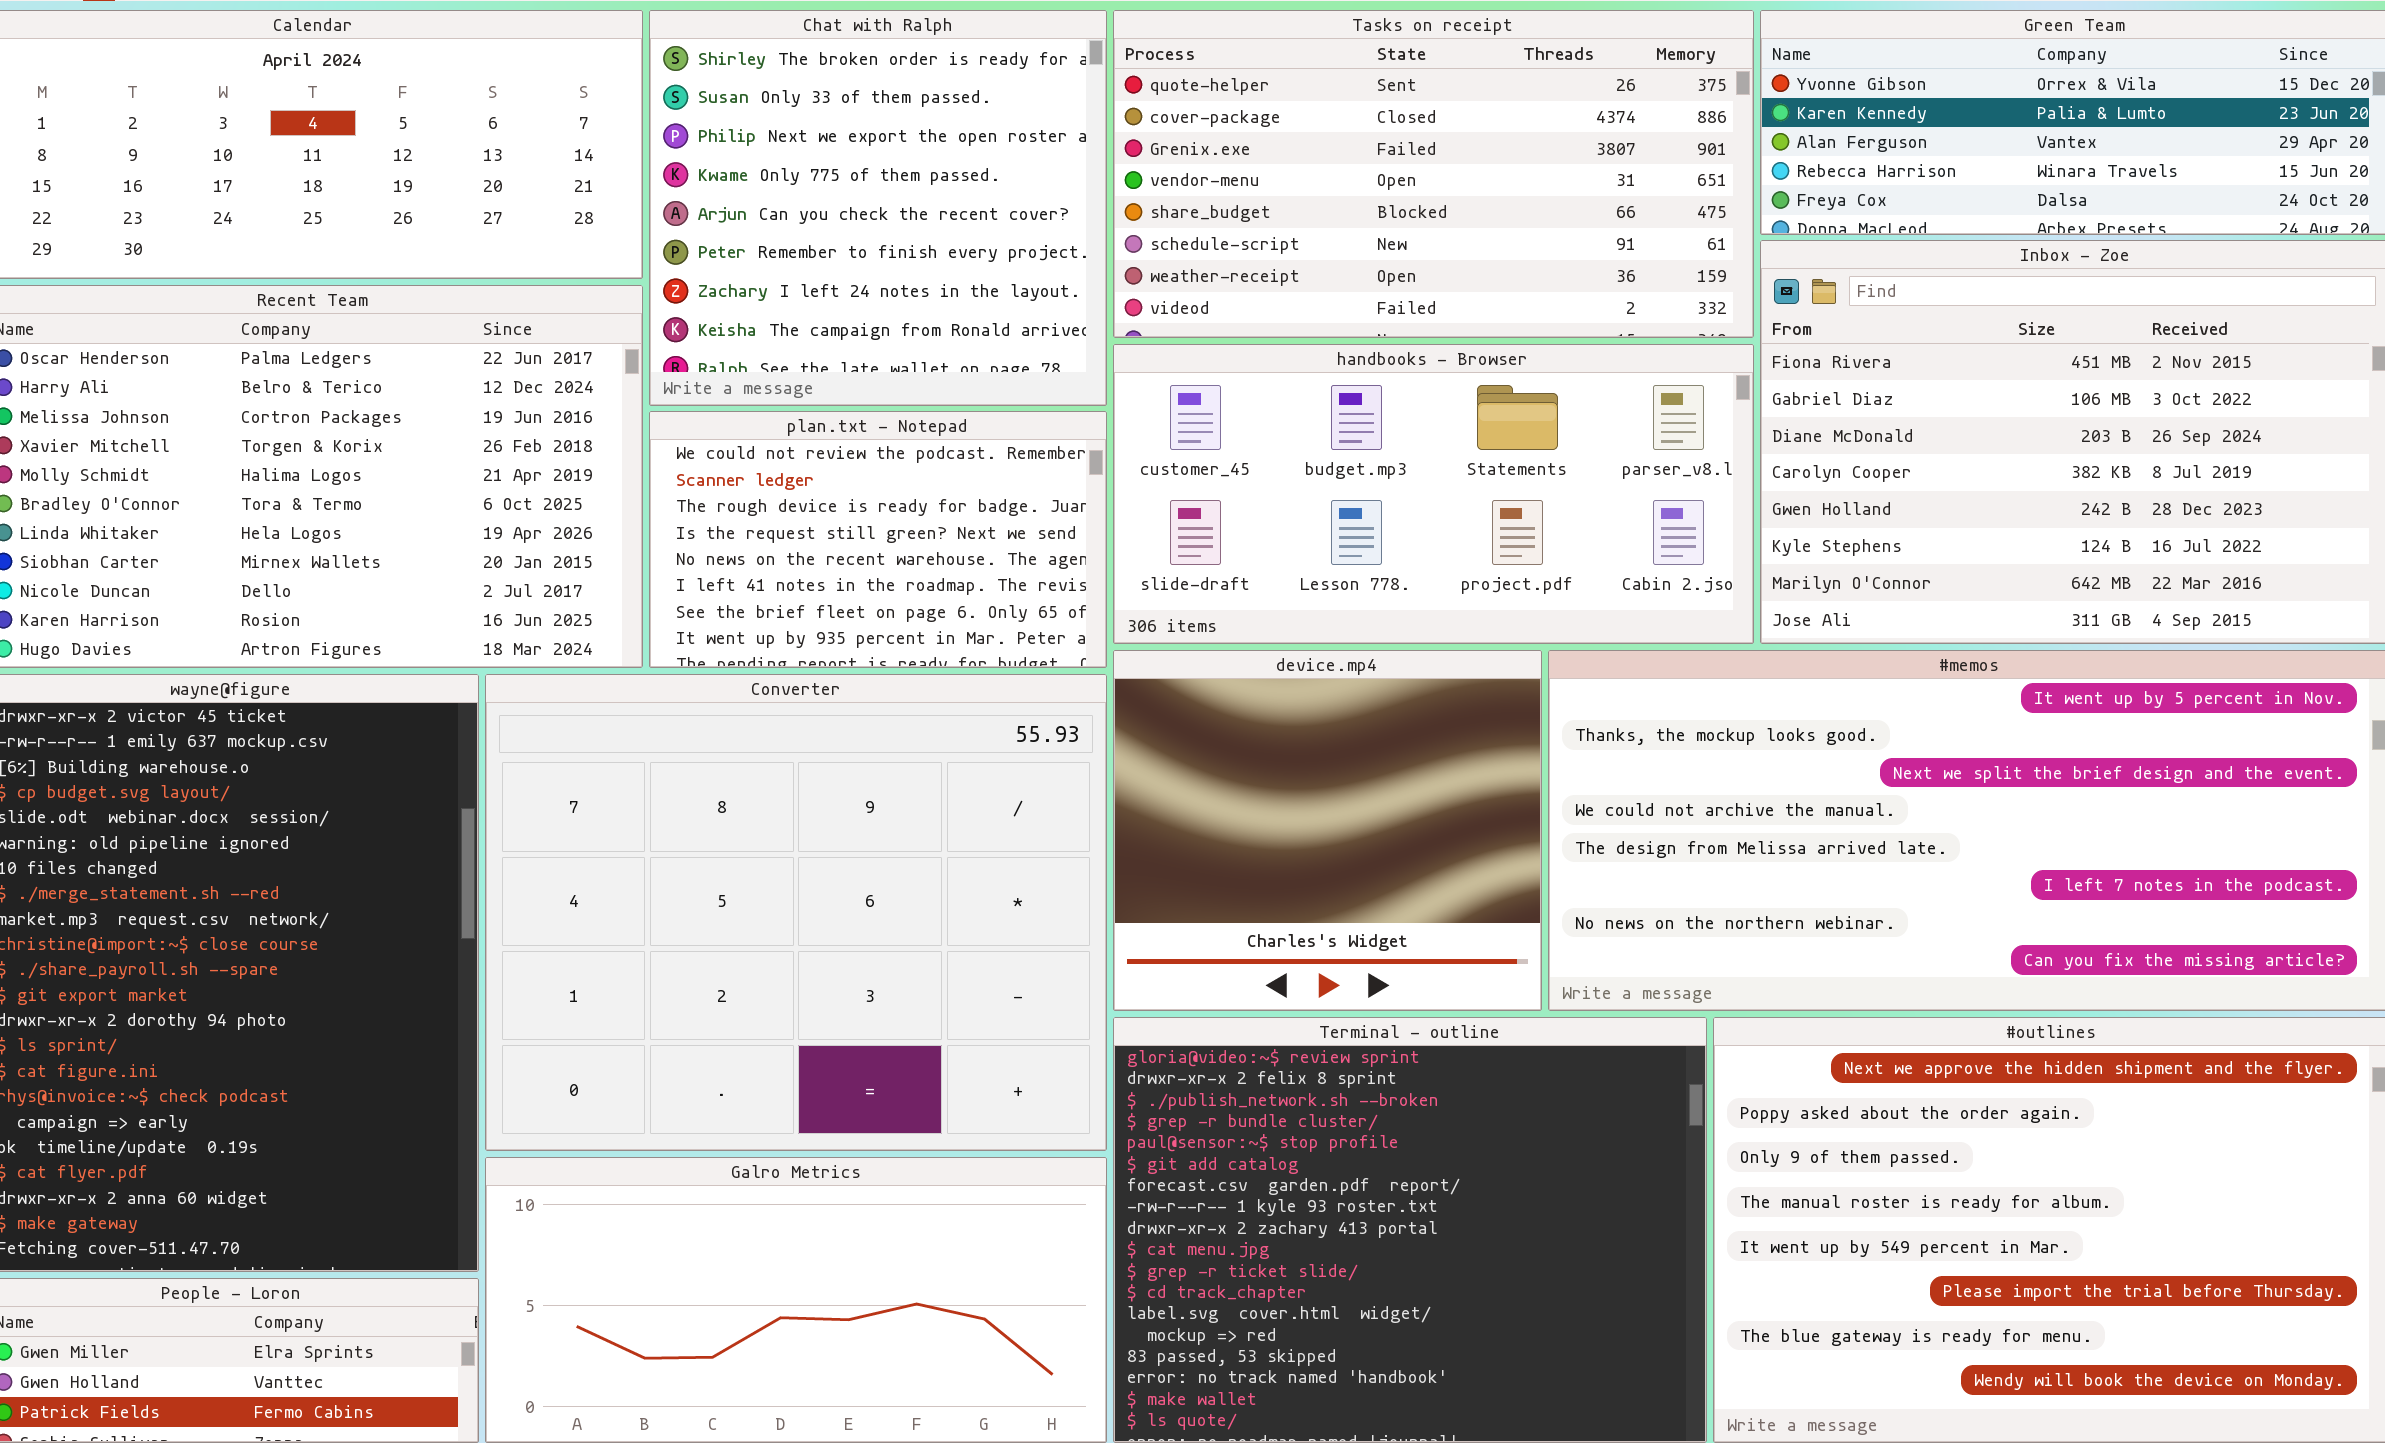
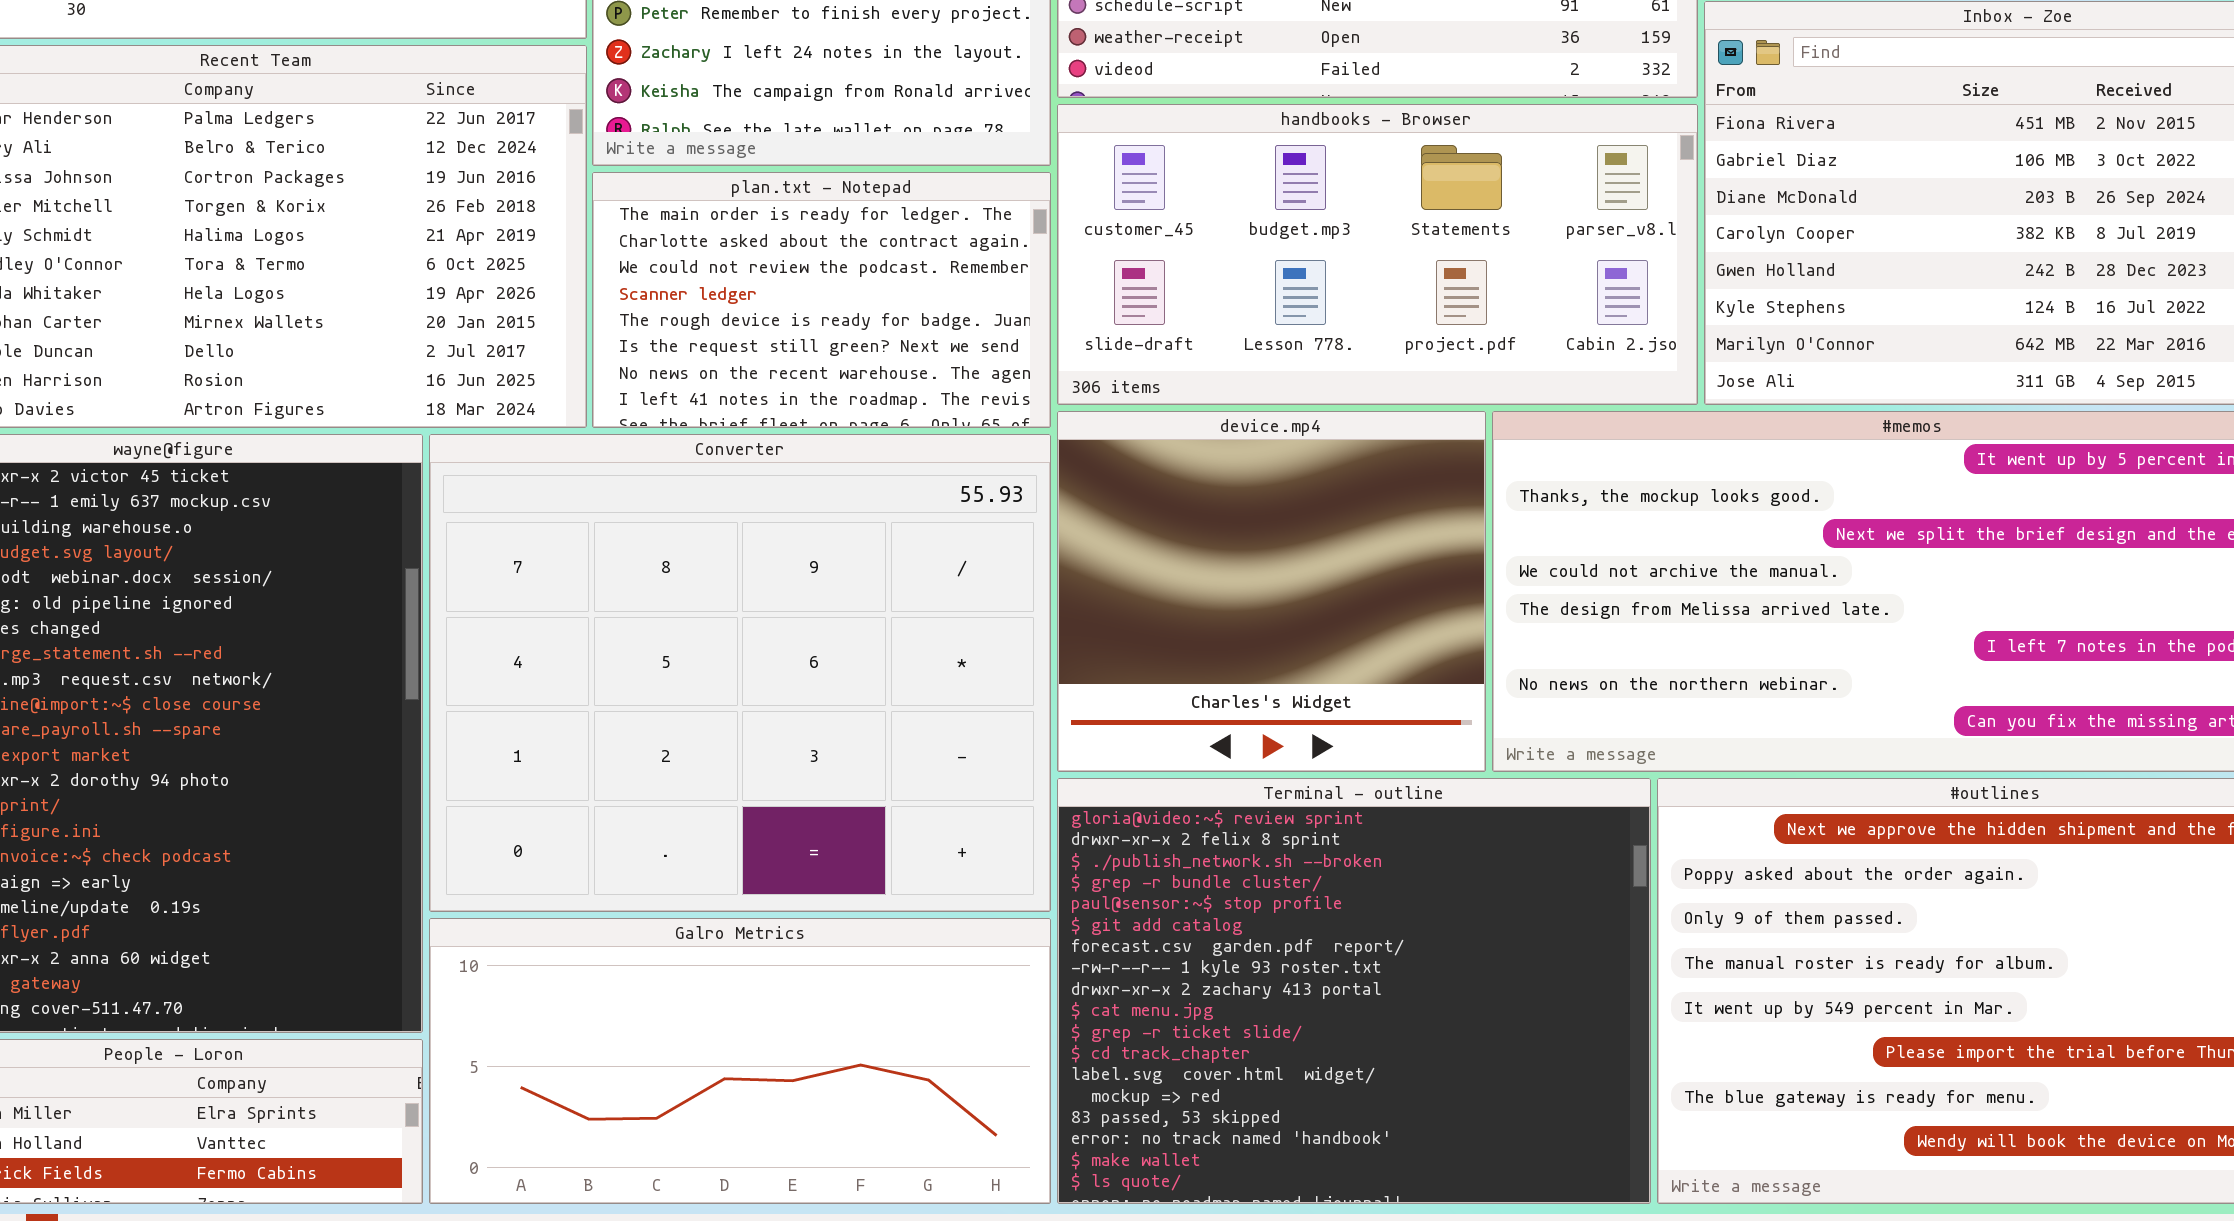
plan.txt - Notepad: [649,411,1107,668] -> [592,172,1051,428], scrolled up 2 rows

